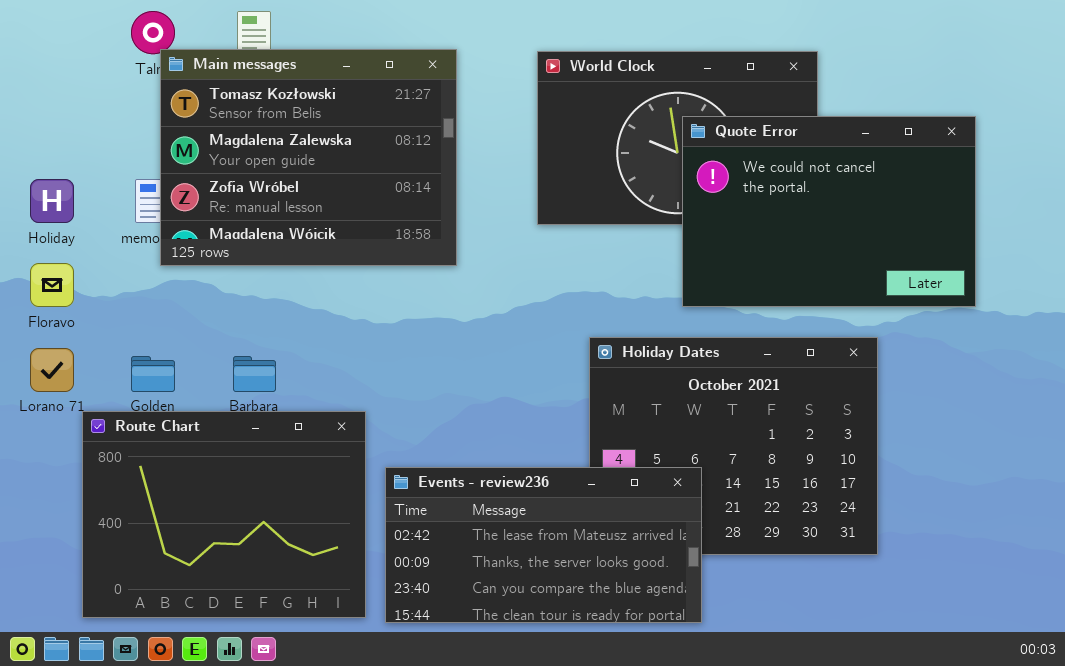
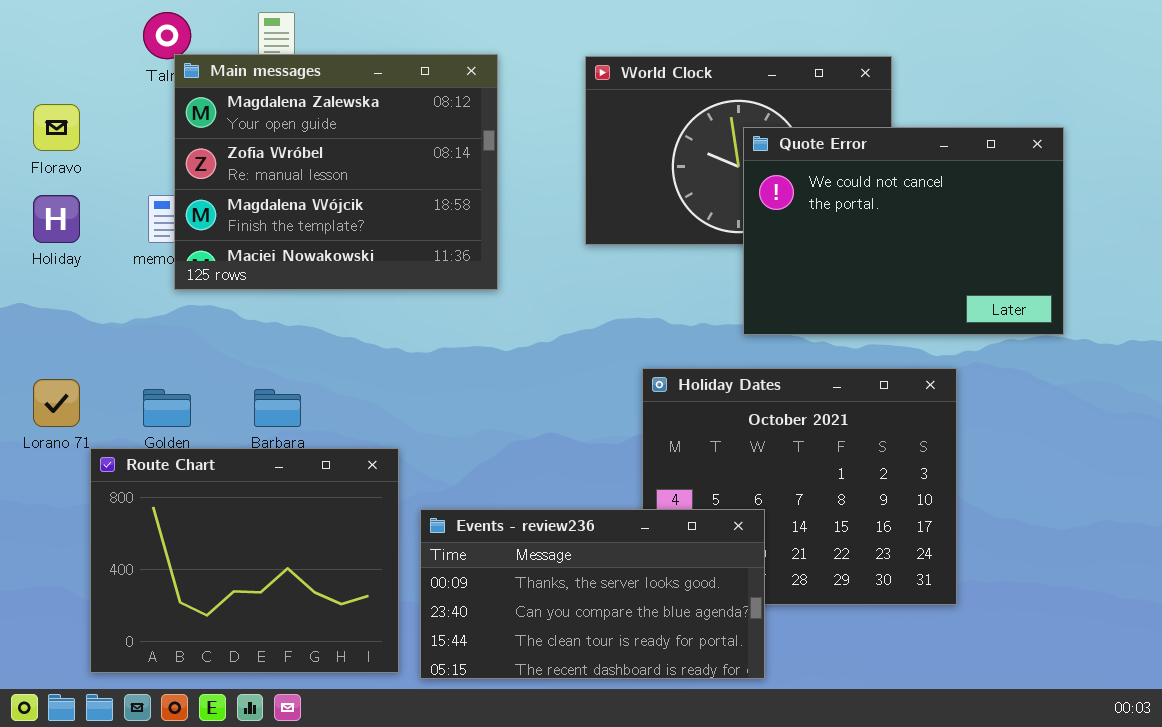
Main messages: [160,49,457,266] -> [174,54,498,290], scrolled down 1 row
Floravo: [30,263,74,307] -> [33,104,80,151], moved
Events - review236: [385,467,702,623] -> [420,509,765,679], scrolled down 1 row

